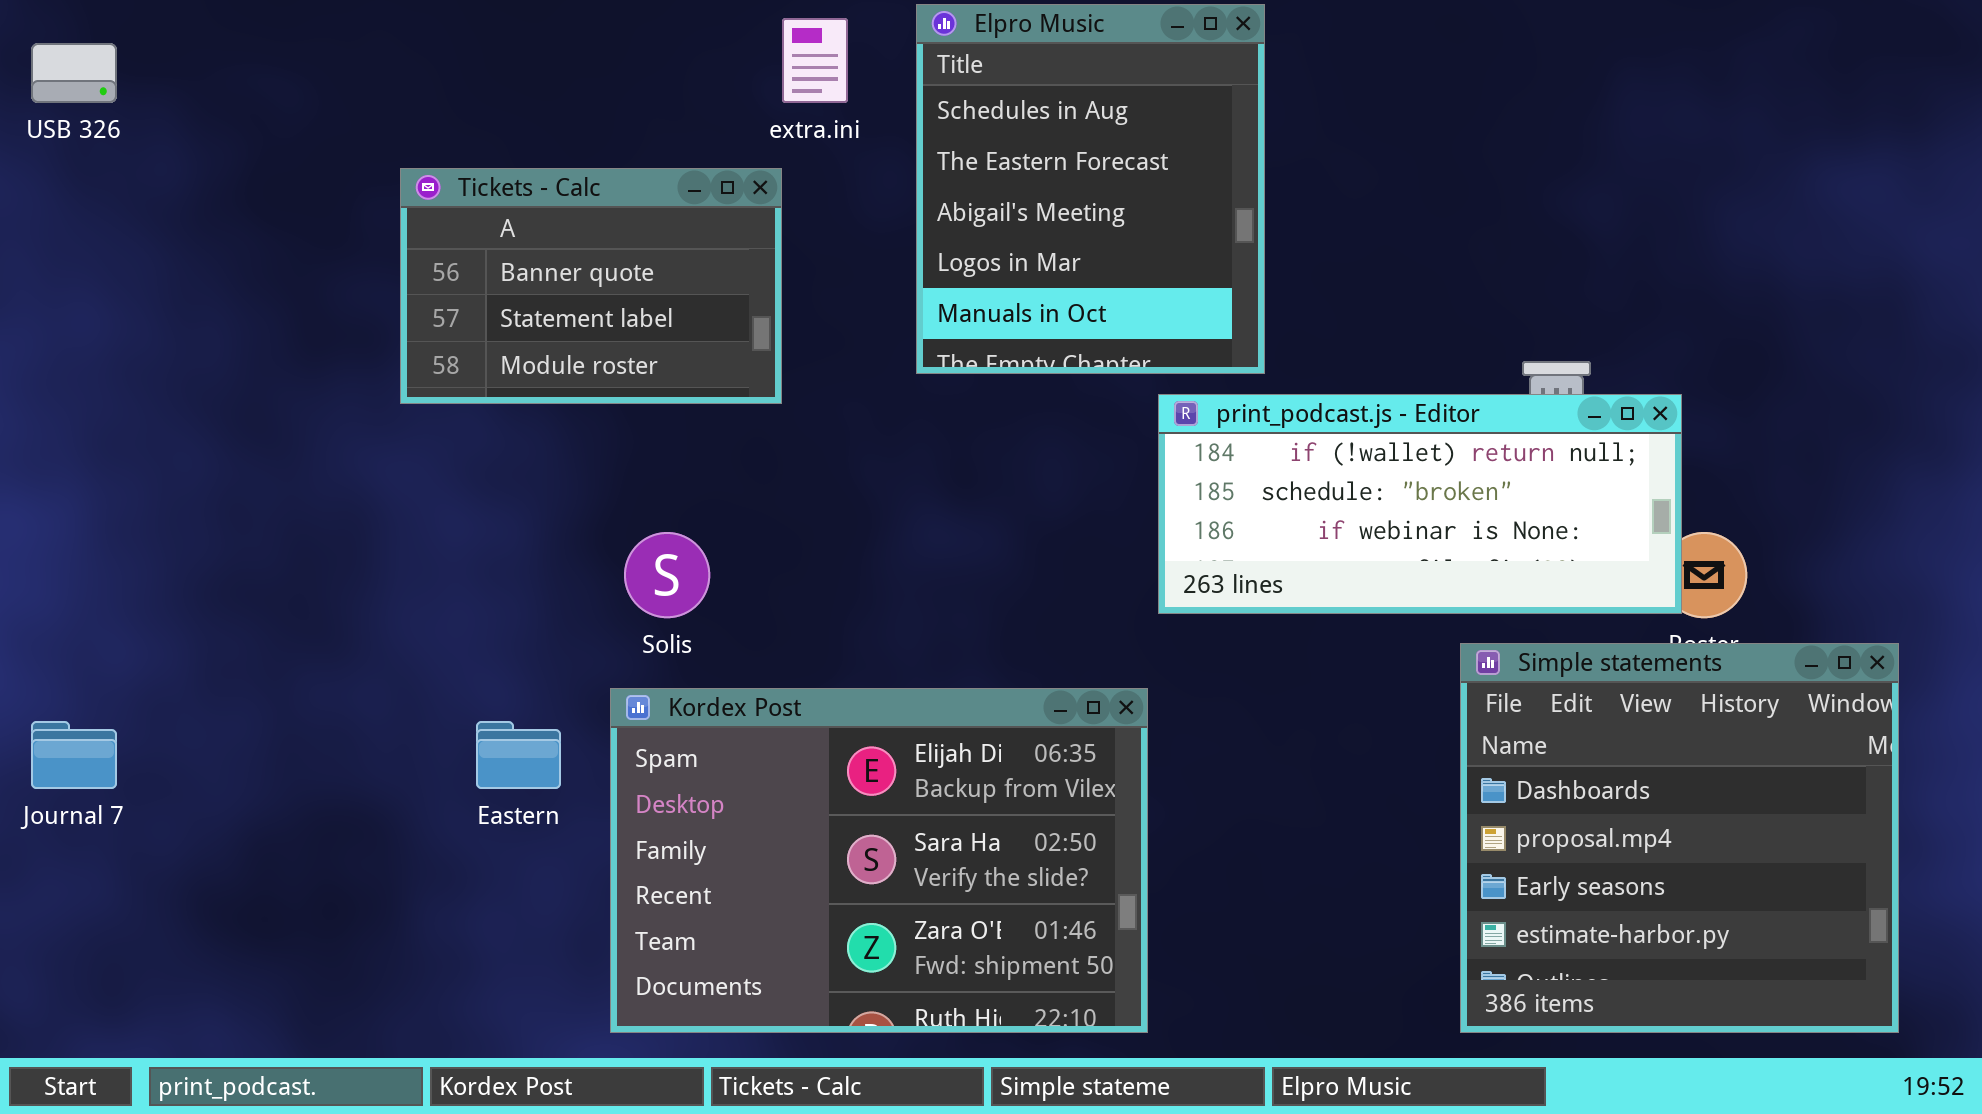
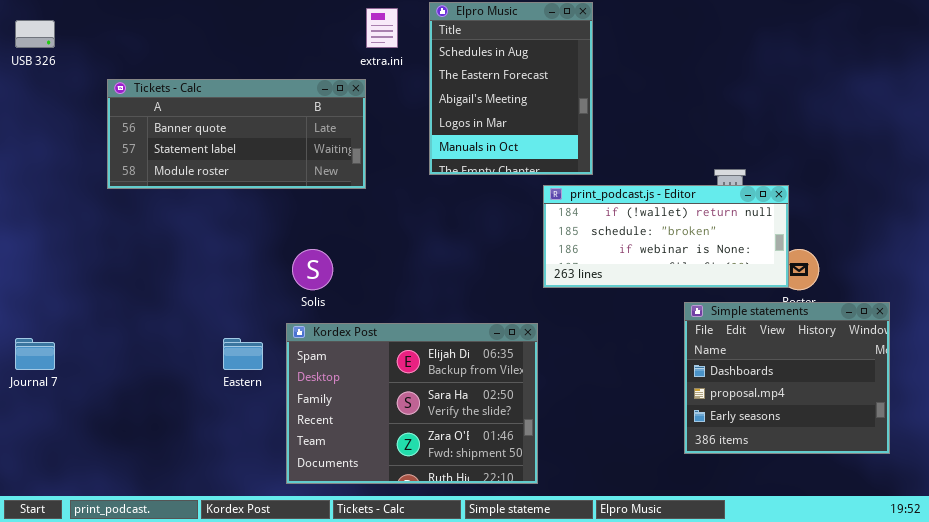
Tickets - Calc: [400,168,782,404] -> [107,79,366,189], resized
Simple statements: [1460,643,1899,1033] -> [684,302,890,454], resized

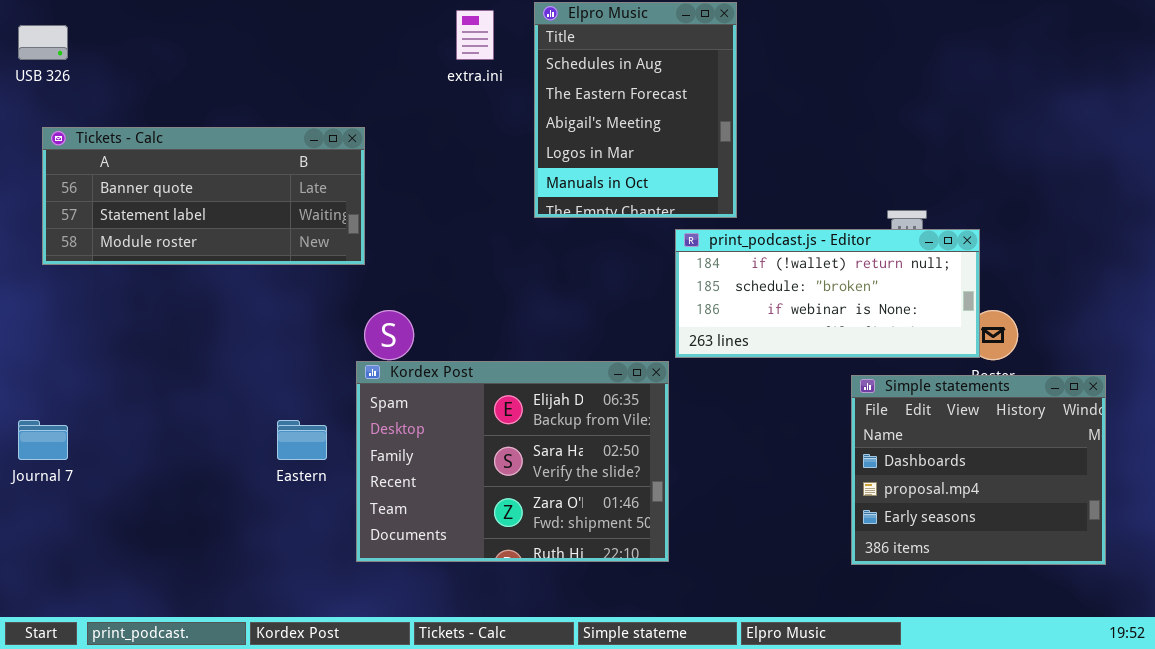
Tickets - Calc: [107,79,366,189] -> [42,127,365,265], moved
Kordex Post: [286,323,538,484] -> [356,361,669,562], moved

